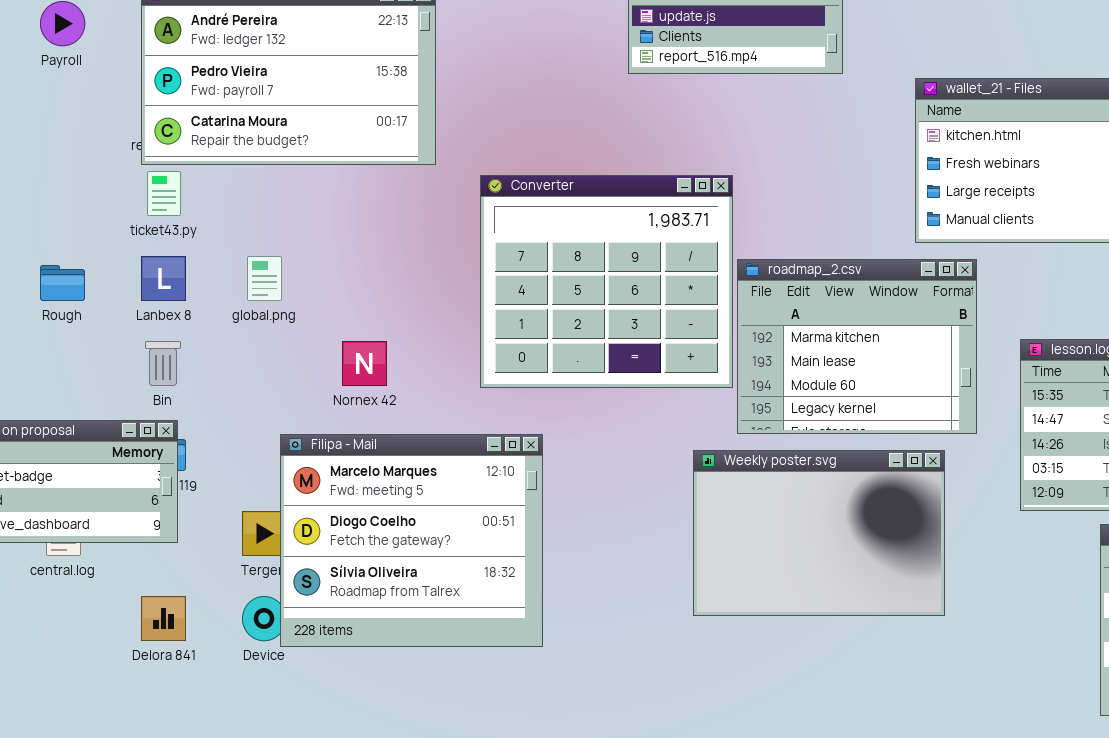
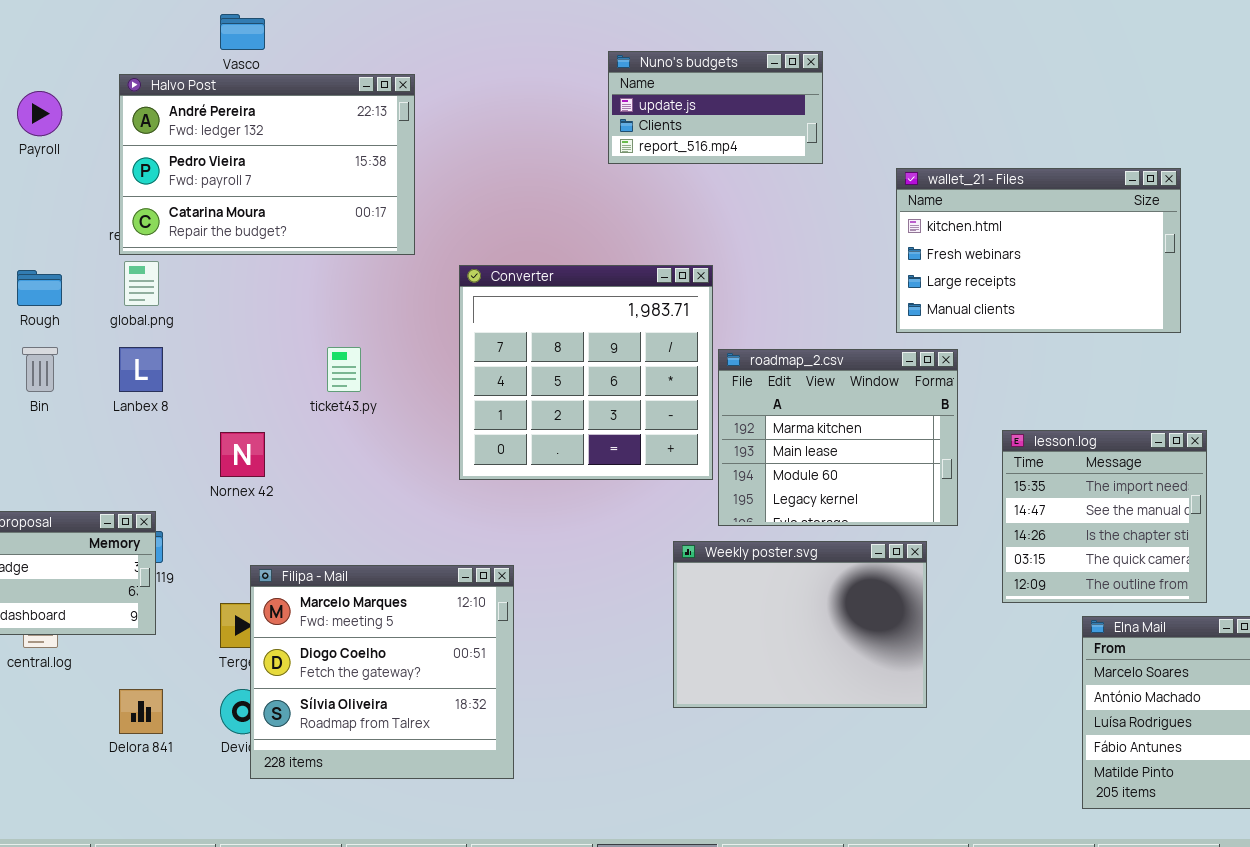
ticket43.py: [147,171,181,216] -> [327,347,361,392], moved
global.png: [247,256,282,301] -> [124,261,159,306], moved
Rough: [40,265,85,301] -> [17,270,62,306], moved
Bin: [145,341,181,386] -> [22,347,58,392], moved
Nornex 42: [342,341,387,386] -> [220,432,265,477], moved
Filipa - Mail: [280,434,543,647] -> [250,565,514,779], moved

